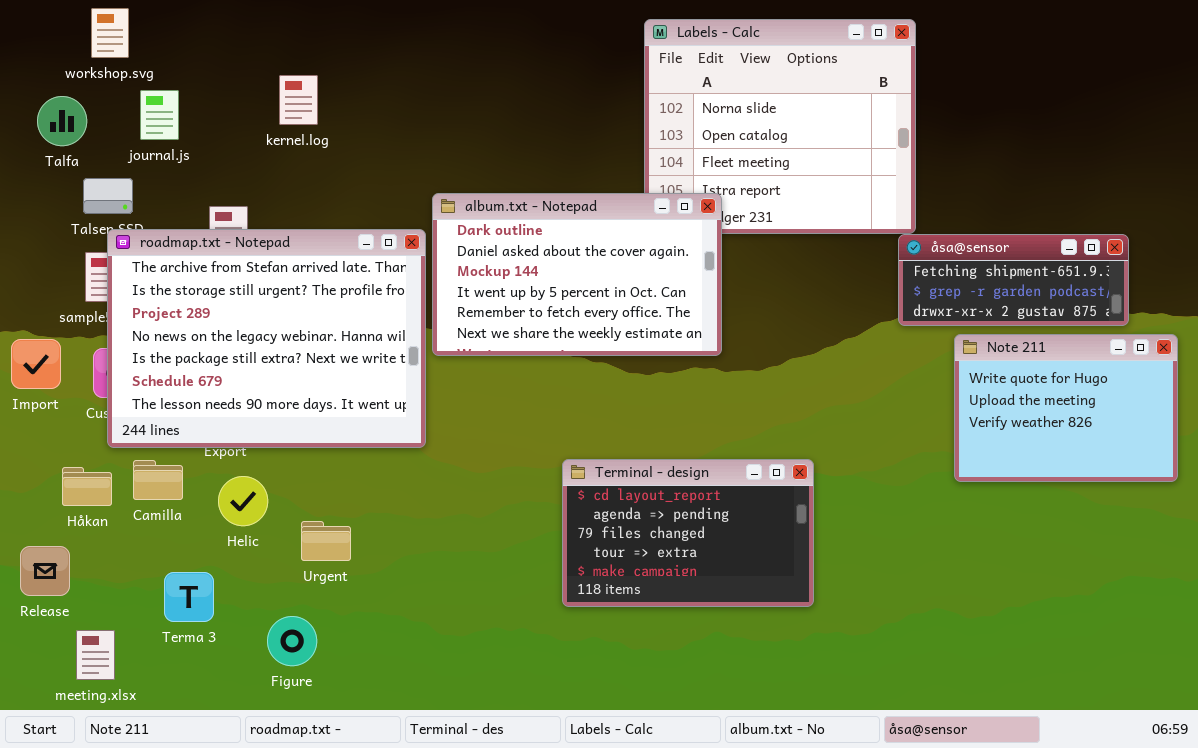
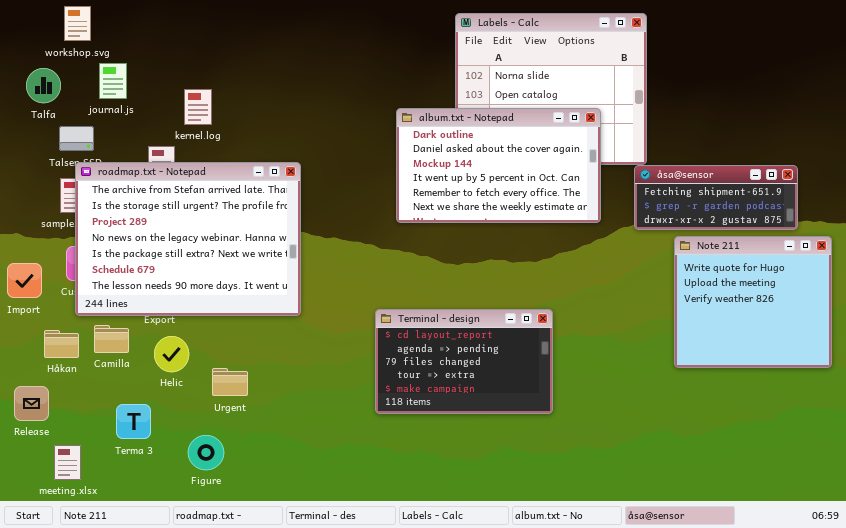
kernel.log: [279,75,318,125] -> [184,89,212,125], moved
album.txt - Notepad: [432,193,722,356] -> [396,108,601,223], moved
Note 211: [954,334,1178,482] -> [674,236,832,368], resized
Import: [11,339,61,389] -> [7,263,42,298], moved
Terminal - design: [562,459,814,607] -> [375,309,553,414], moved

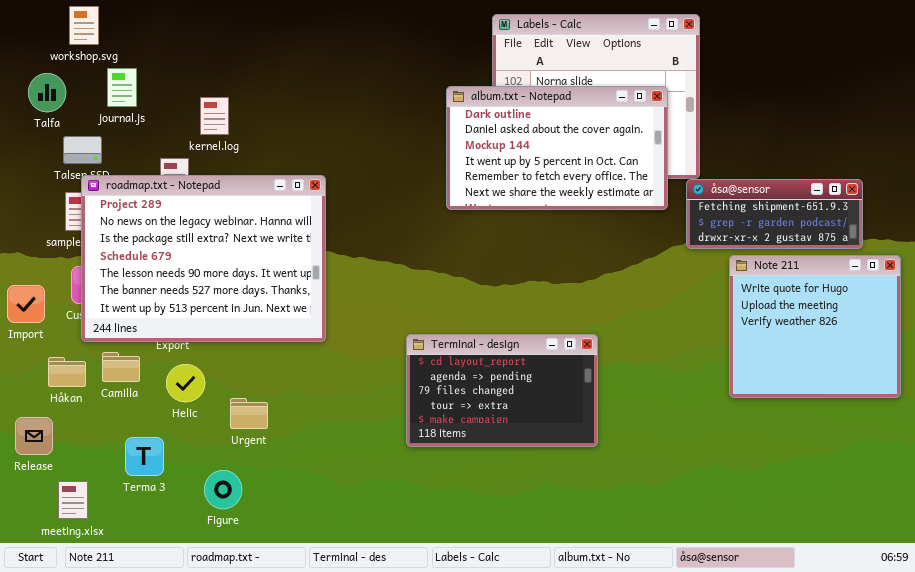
album.txt - Notepad: [396,108,601,223] -> [446,86,668,210], moved
roadmap.txt - Notepad: [75,162,301,316] -> [81,175,326,342], scrolled down 2 rows

